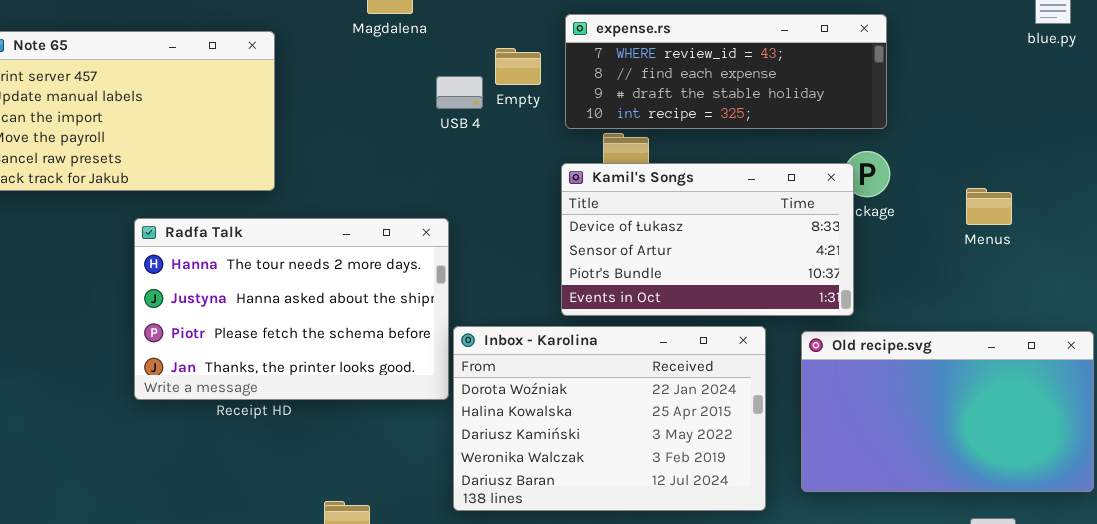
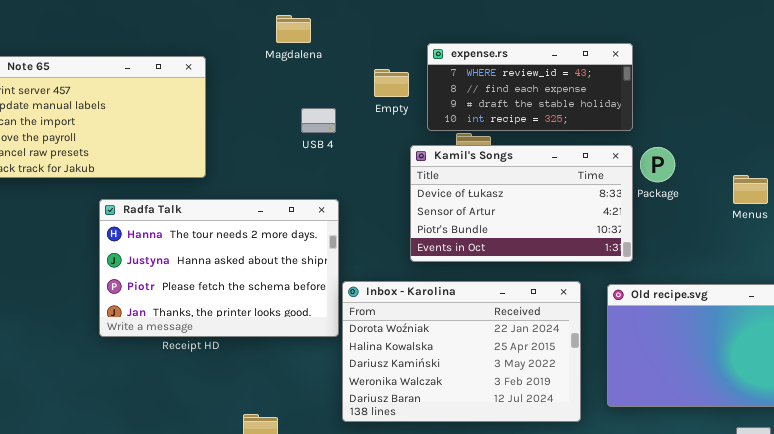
expense.rs: [565,14,887,129] -> [427,43,633,131], resized
USB 4: [436,76,483,109] -> [301,108,336,133], moved
Kamil's Songs: [561,163,854,316] -> [410,145,633,262], moved

